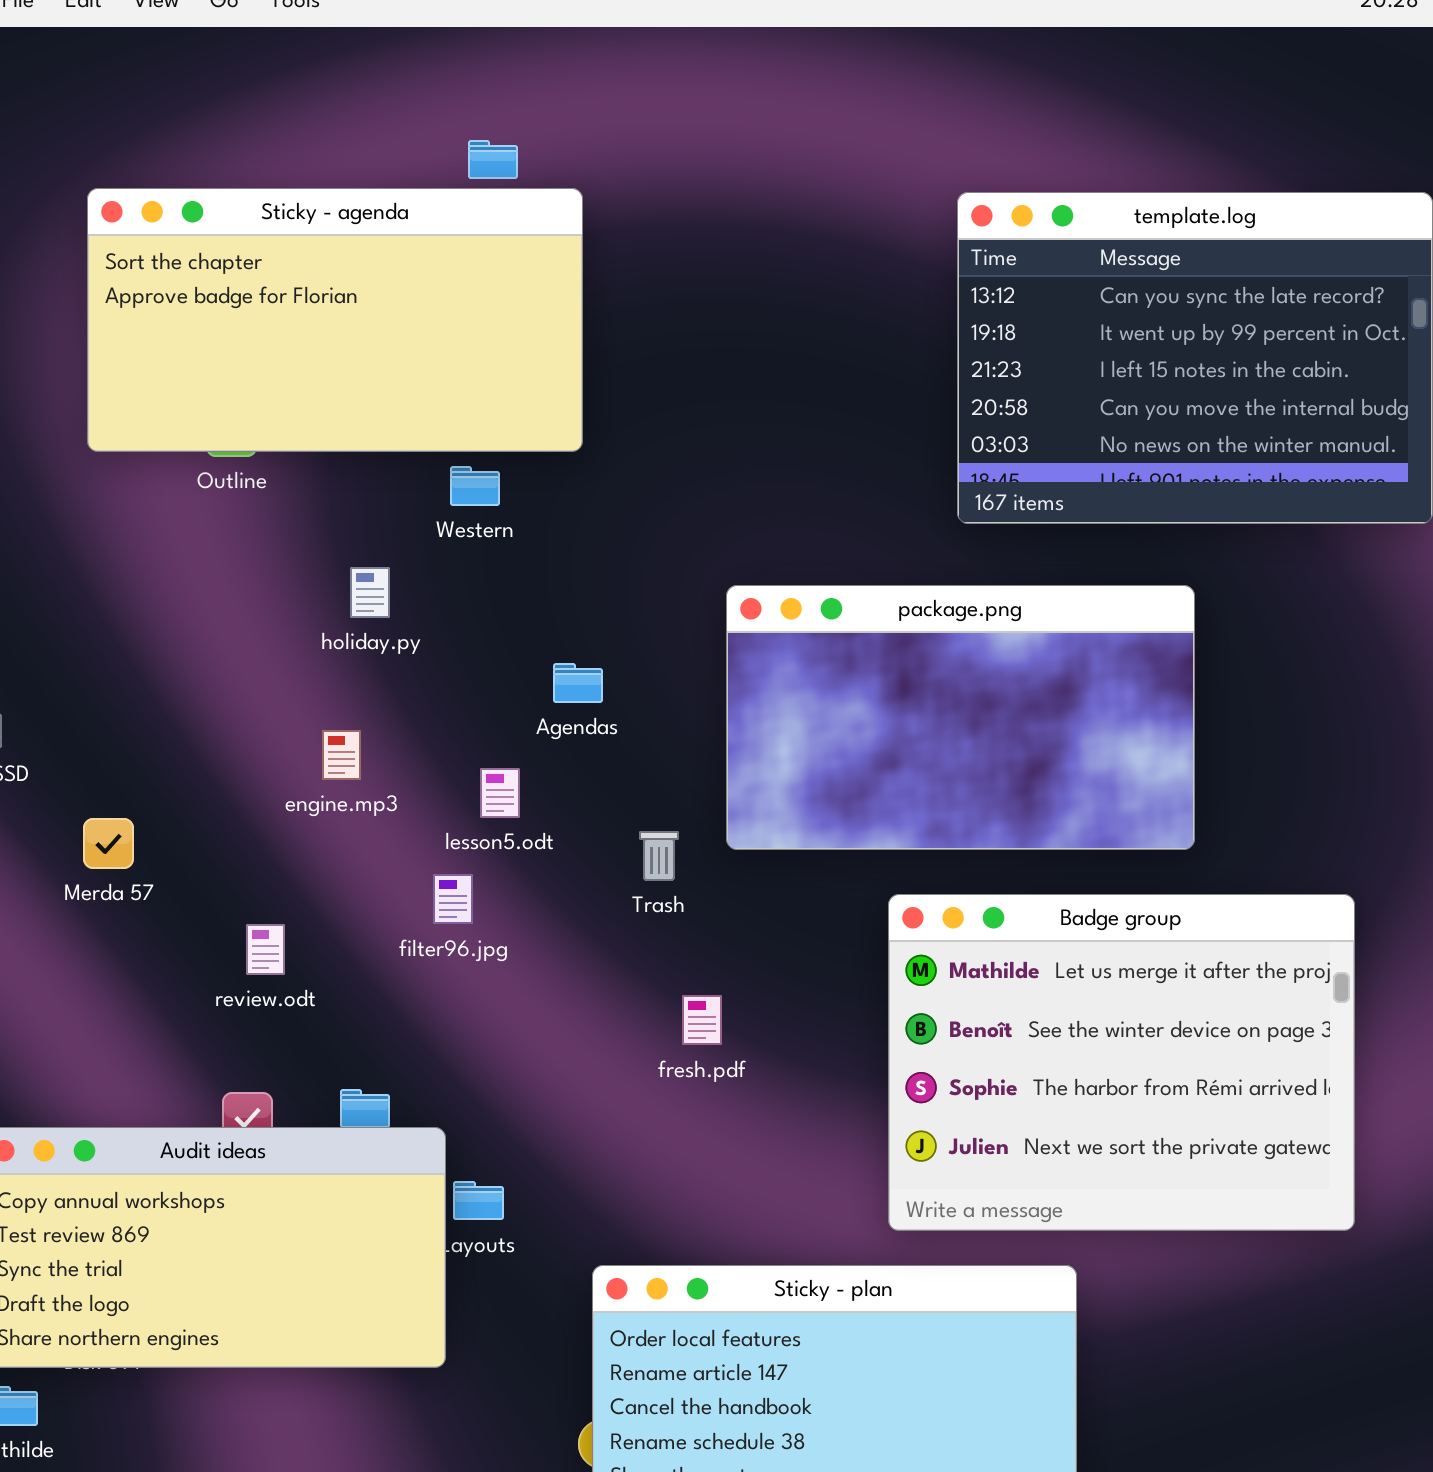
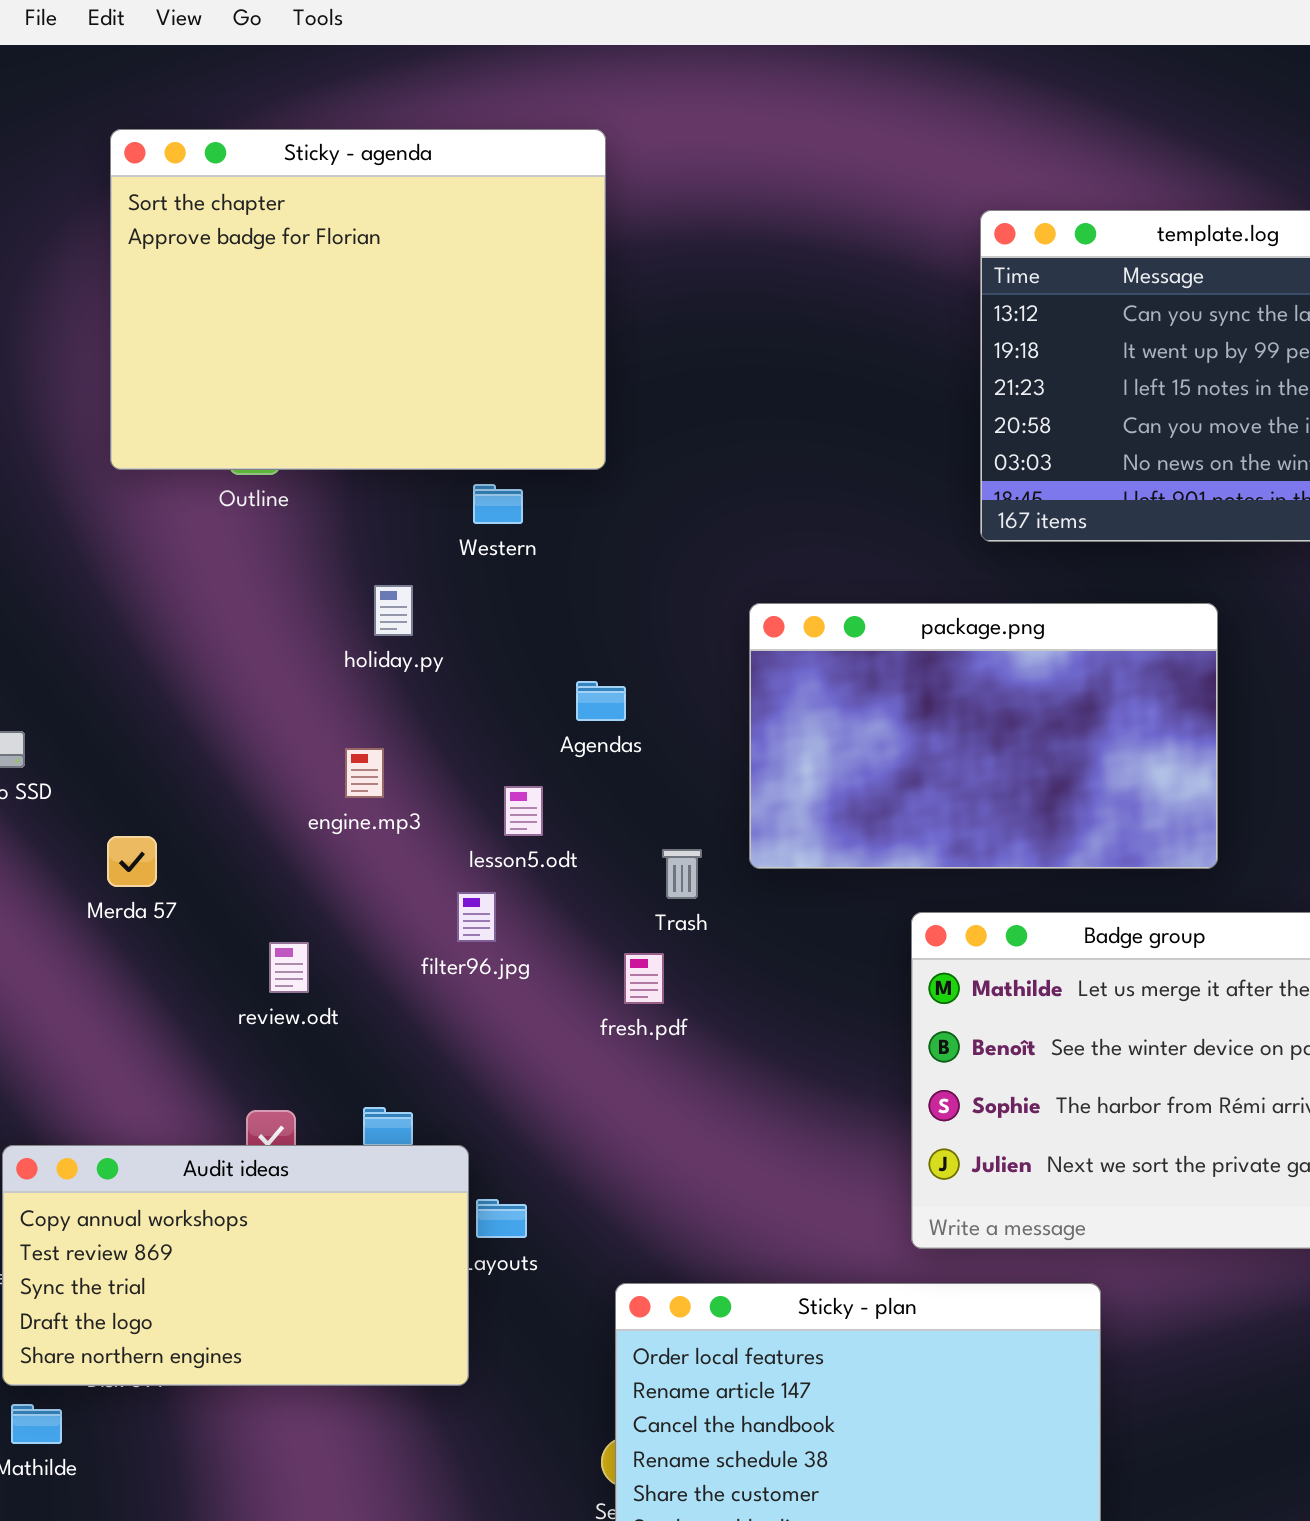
Sticky - agenda: [87,188,583,452] -> [110,129,606,470], resized
fresh.pdf: [682,995,722,1045] -> [624,953,664,1004], moved

